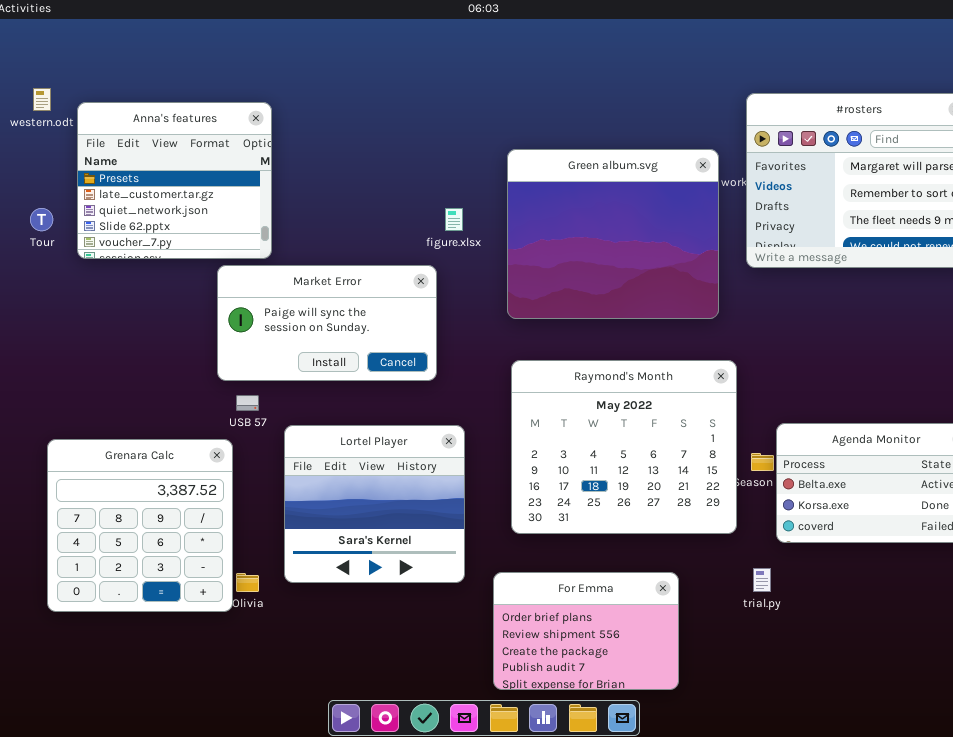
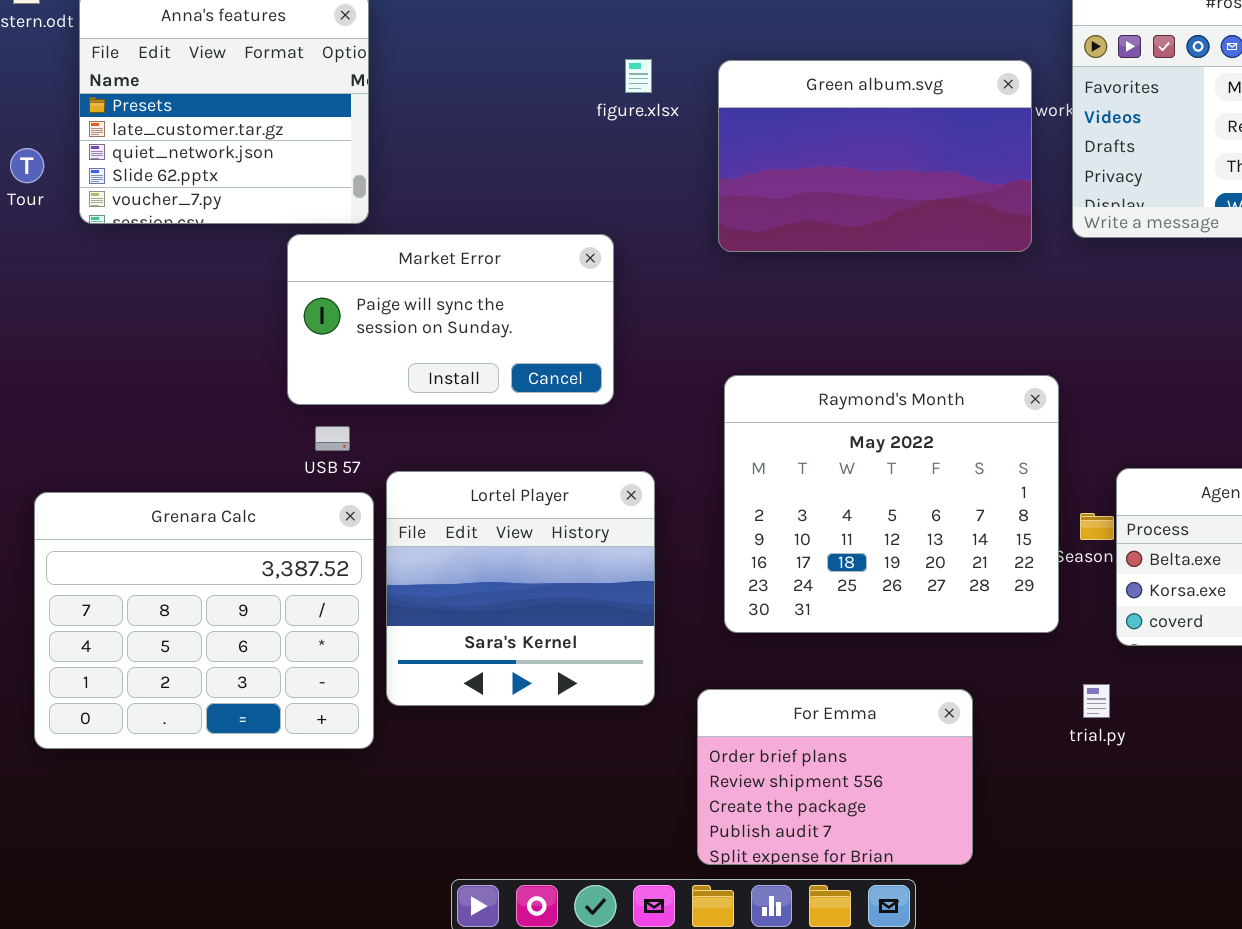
Green album.svg: [507,149,719,319] -> [718,60,1032,252], resized
figure.xlsx: [445,208,463,231] -> [625,59,652,93], moved
Grenara Calc: [47,439,233,612] -> [34,492,374,749], resized

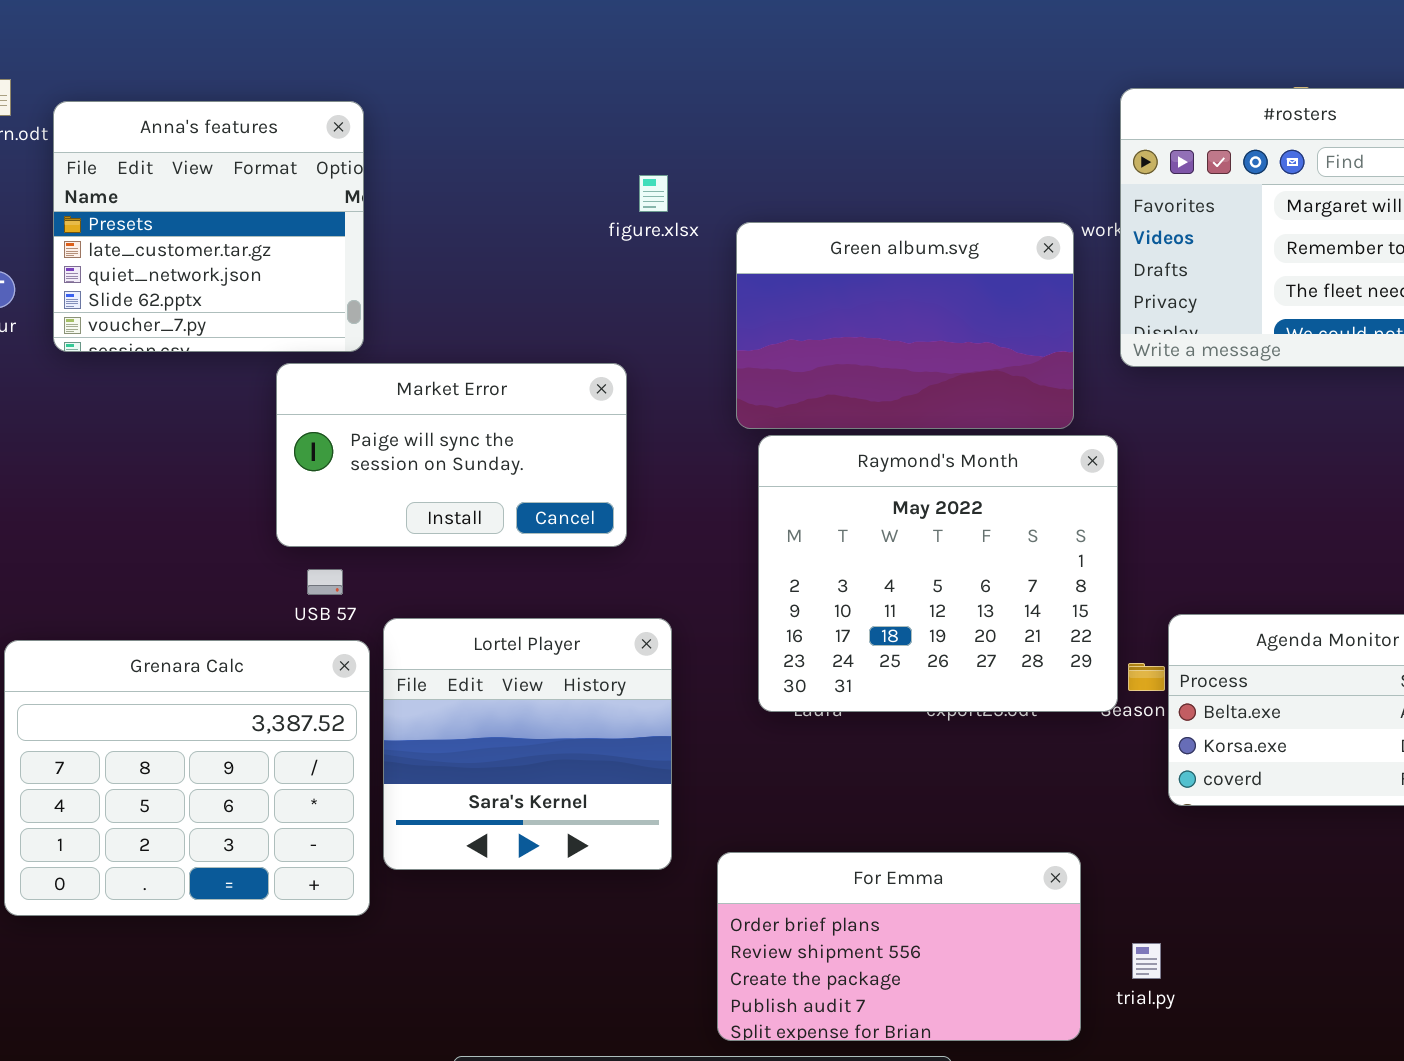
Green album.svg: [718,60,1032,252] -> [736,222,1074,429], moved
Raymond's Month: [724,375,1059,633] -> [758,435,1118,712], moved
trial.py: [1083,684,1110,718] -> [1132,943,1161,979], moved
For Emma: [697,689,973,865] -> [717,852,1081,1041], resized

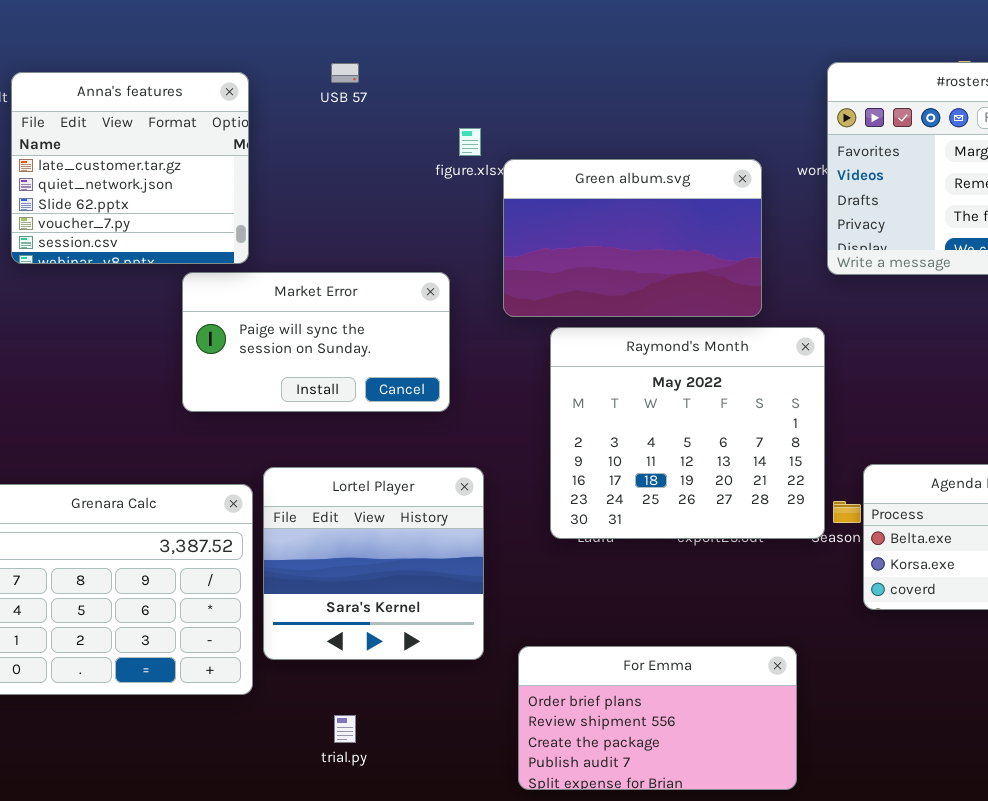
Anna's features: [53,101,364,352] -> [11,72,249,264], scrolled down 1 row
Green album.svg: [736,222,1074,429] -> [503,159,762,317], moved
USB 57: [307,569,343,595] -> [331,63,359,83], moved
trial.py: [1132,943,1161,979] -> [334,715,356,743], moved

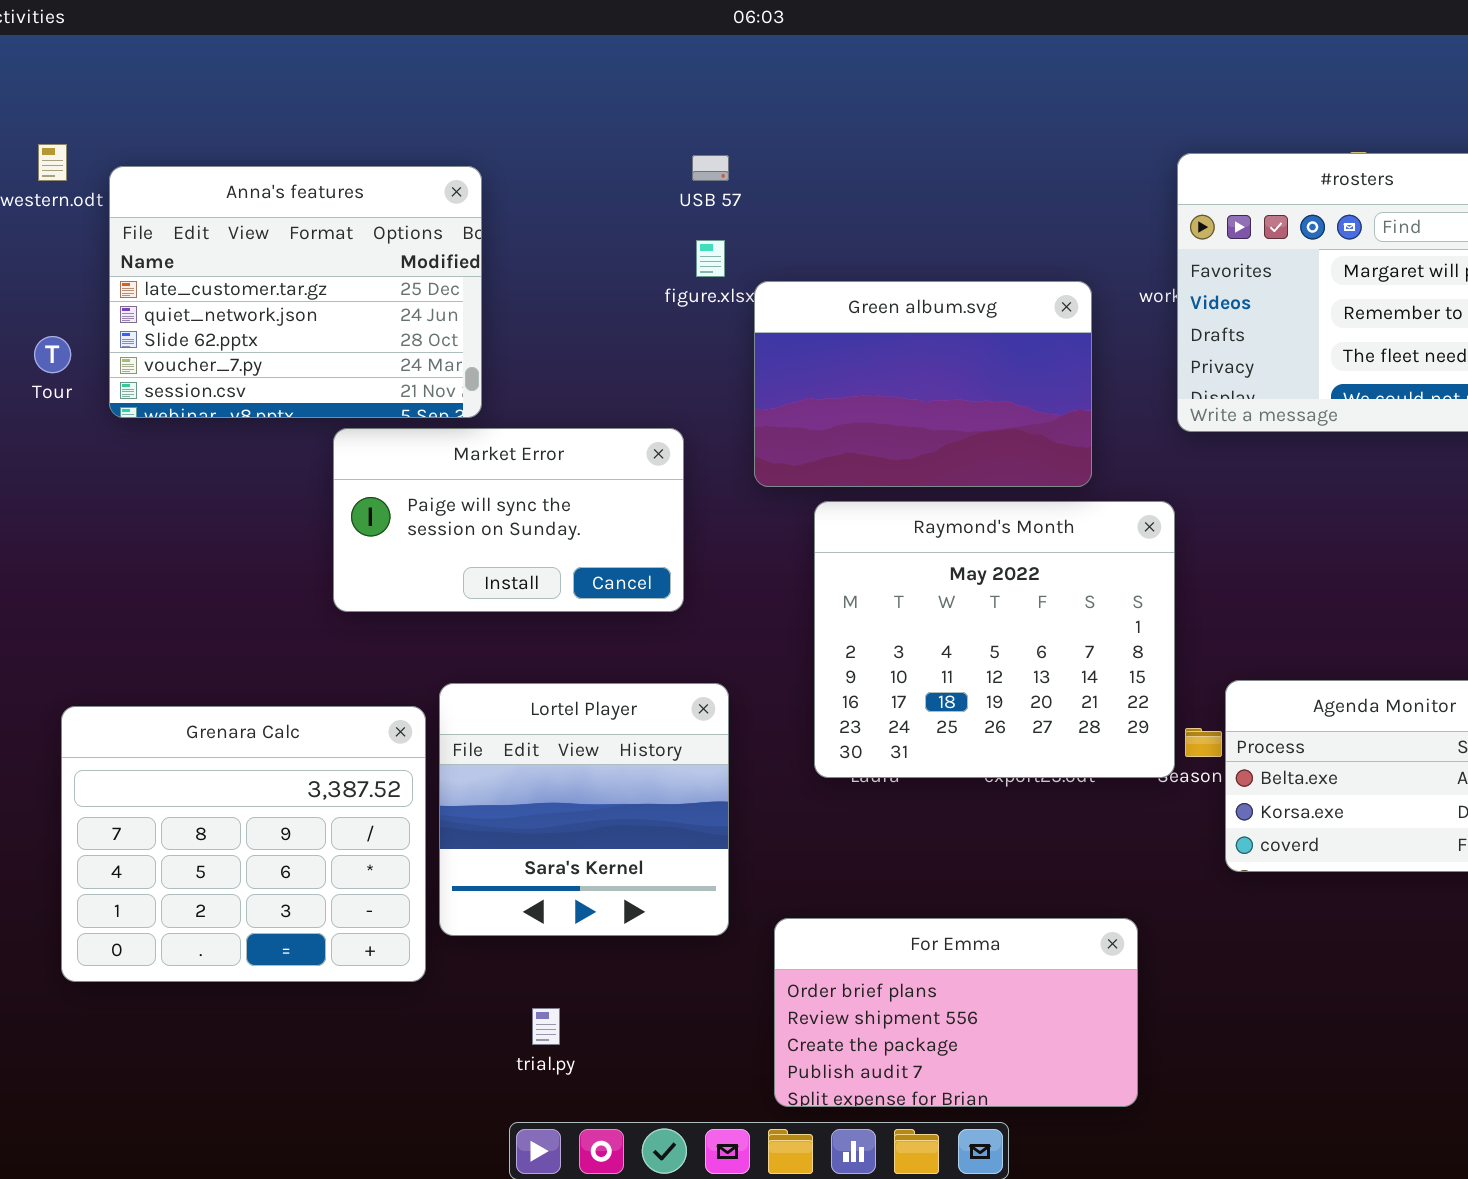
USB 57: [331,63,359,83] -> [692,155,729,181], moved
Anna's features: [11,72,249,264] -> [109,166,482,418], resized

